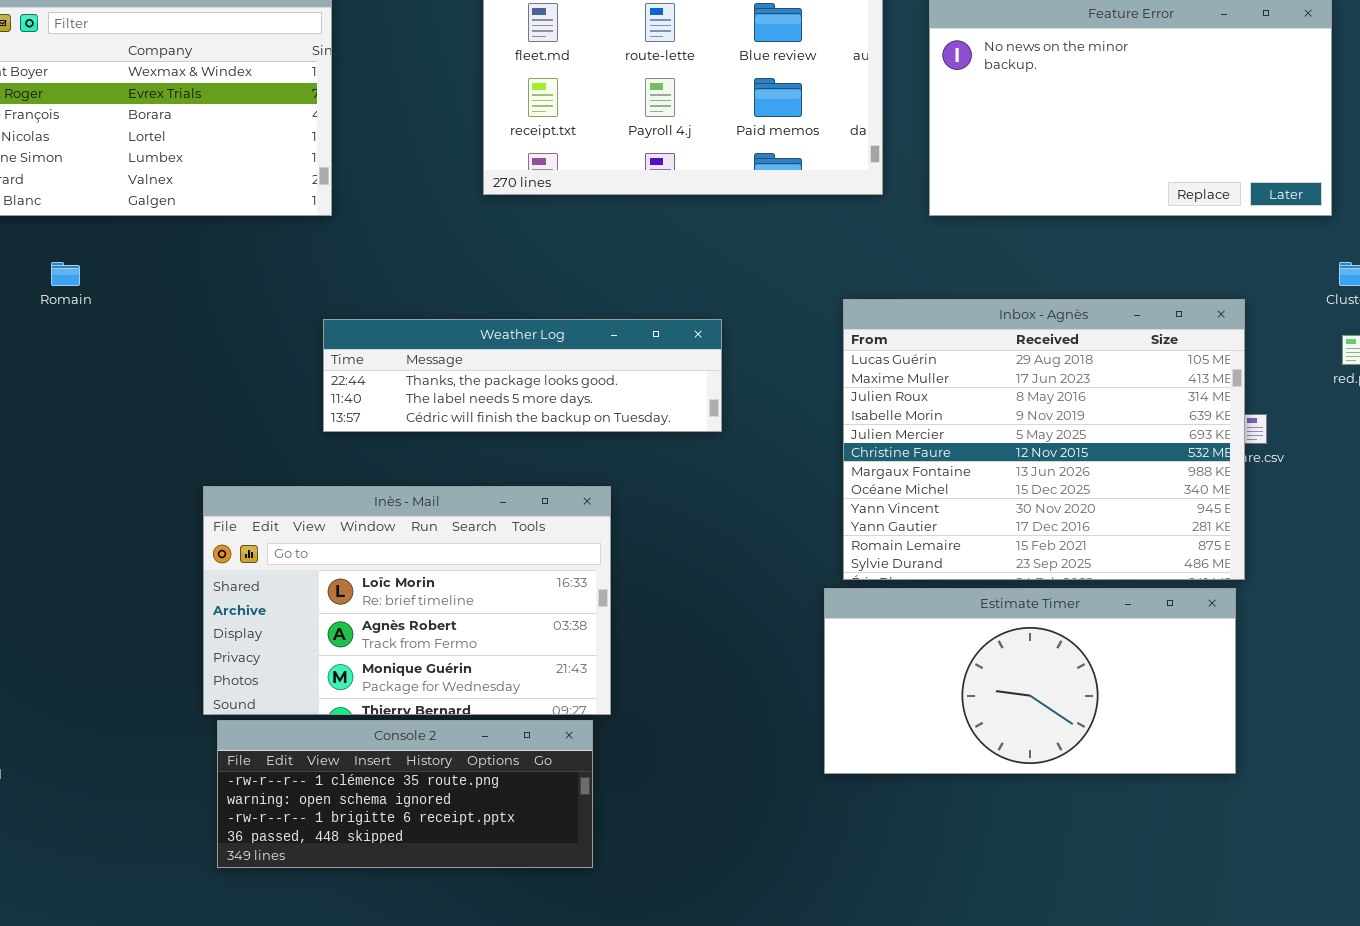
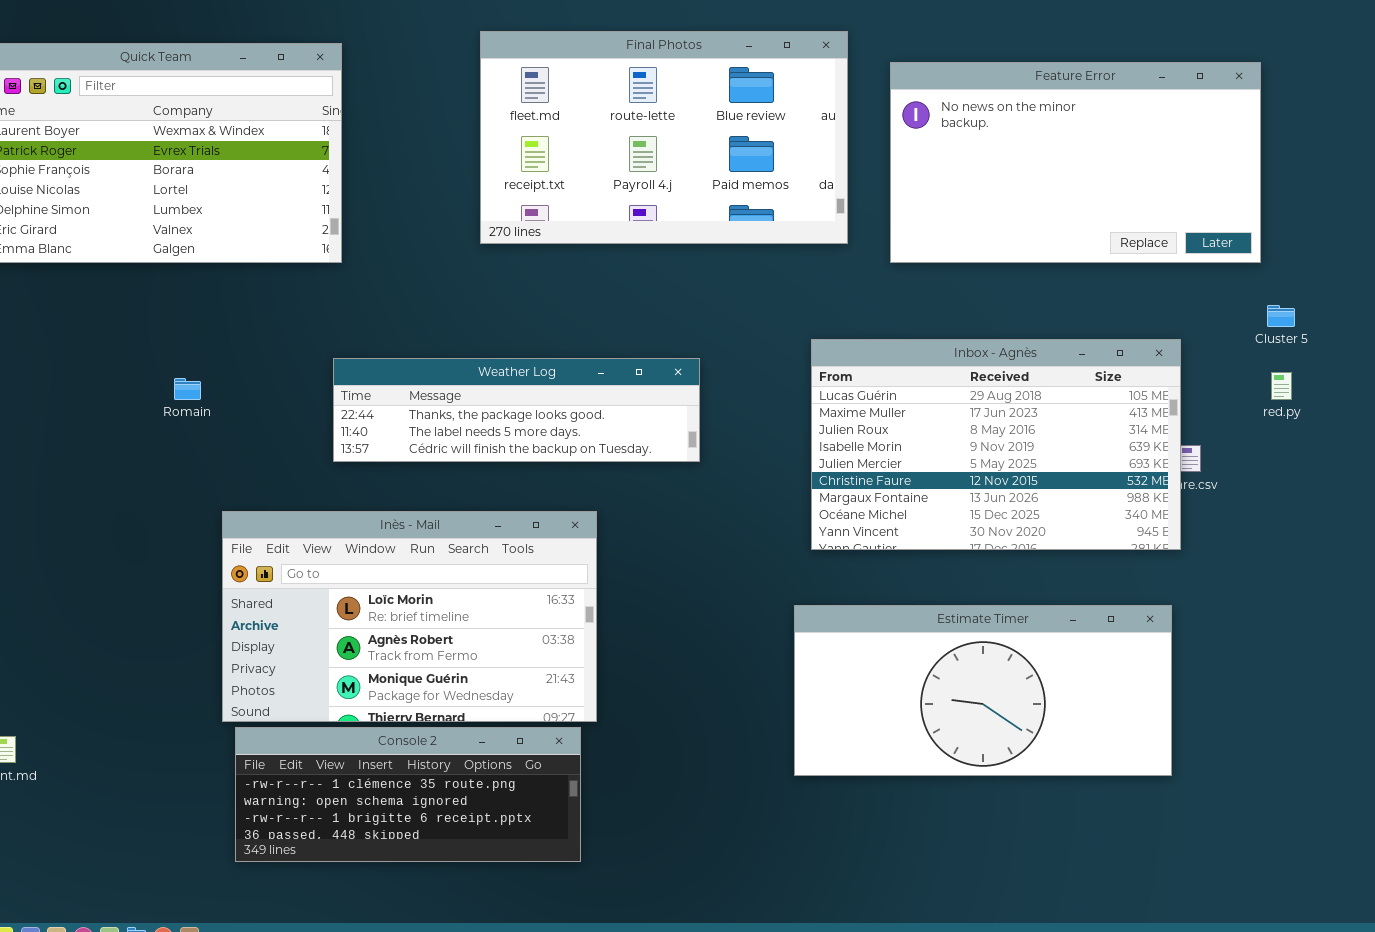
Romain: [51,262,80,286] -> [174,378,201,400], moved
Inbox - Agnès: [843,299,1245,580] -> [811,339,1181,550], resized

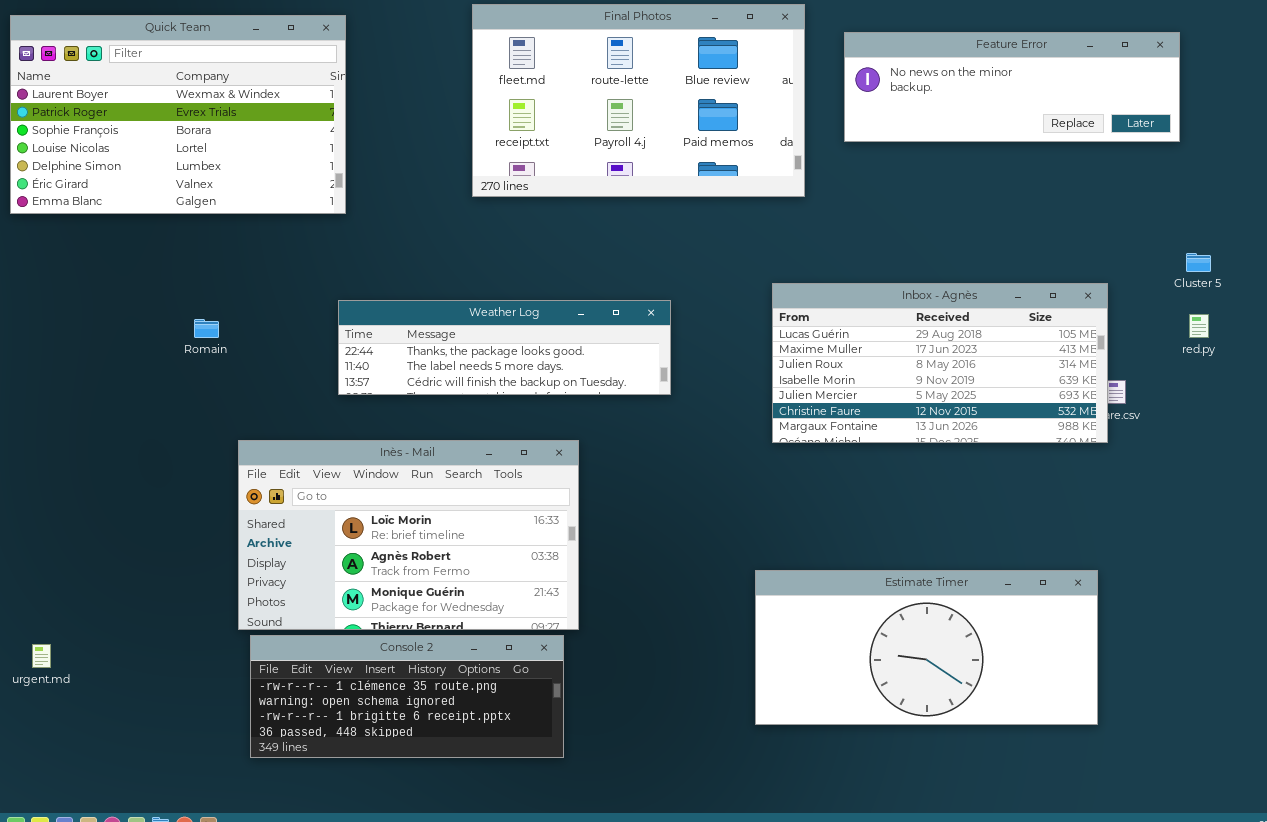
Feature Error: [890,62,1261,263] -> [844,32,1180,142], resized
Inbox - Agnès: [811,339,1181,550] -> [772,283,1108,443], resized
Estimate Timer: [794,605,1172,776] -> [755,570,1098,725], moved

